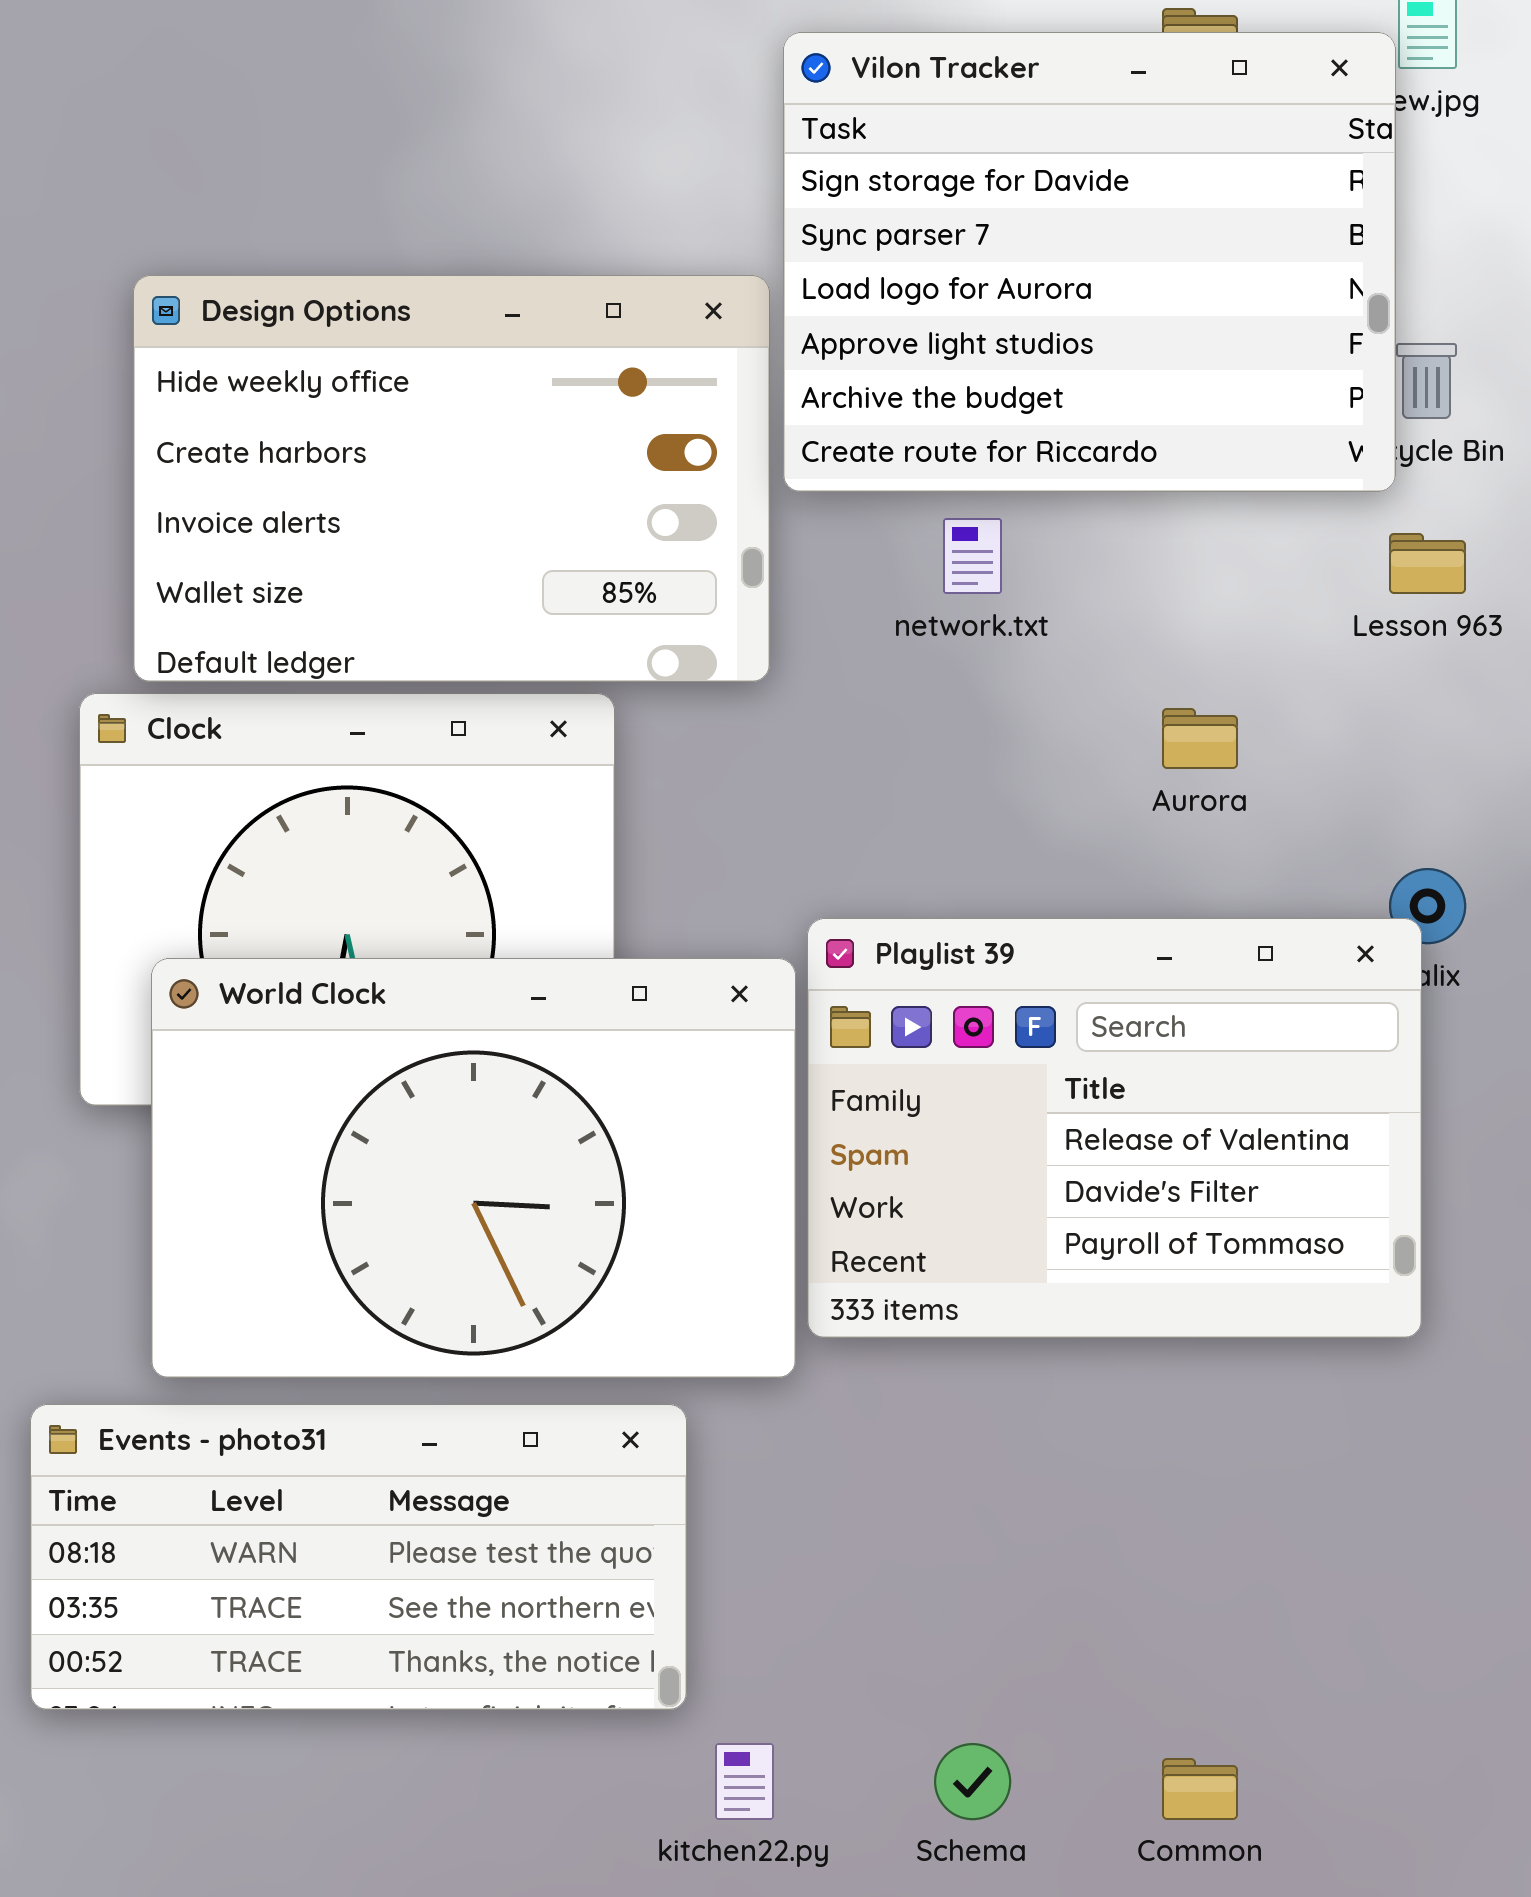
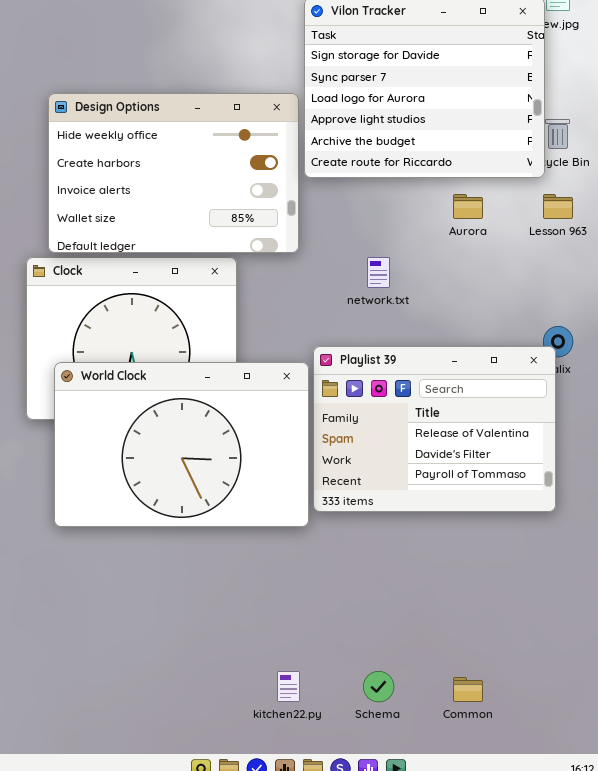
network.txt: [943,518,1002,594] -> [367,257,390,288], moved
Aurora: [1162,708,1238,769] -> [453,194,483,219], moved
Events - photo31: [30,1404,687,1710] -> none, closed

